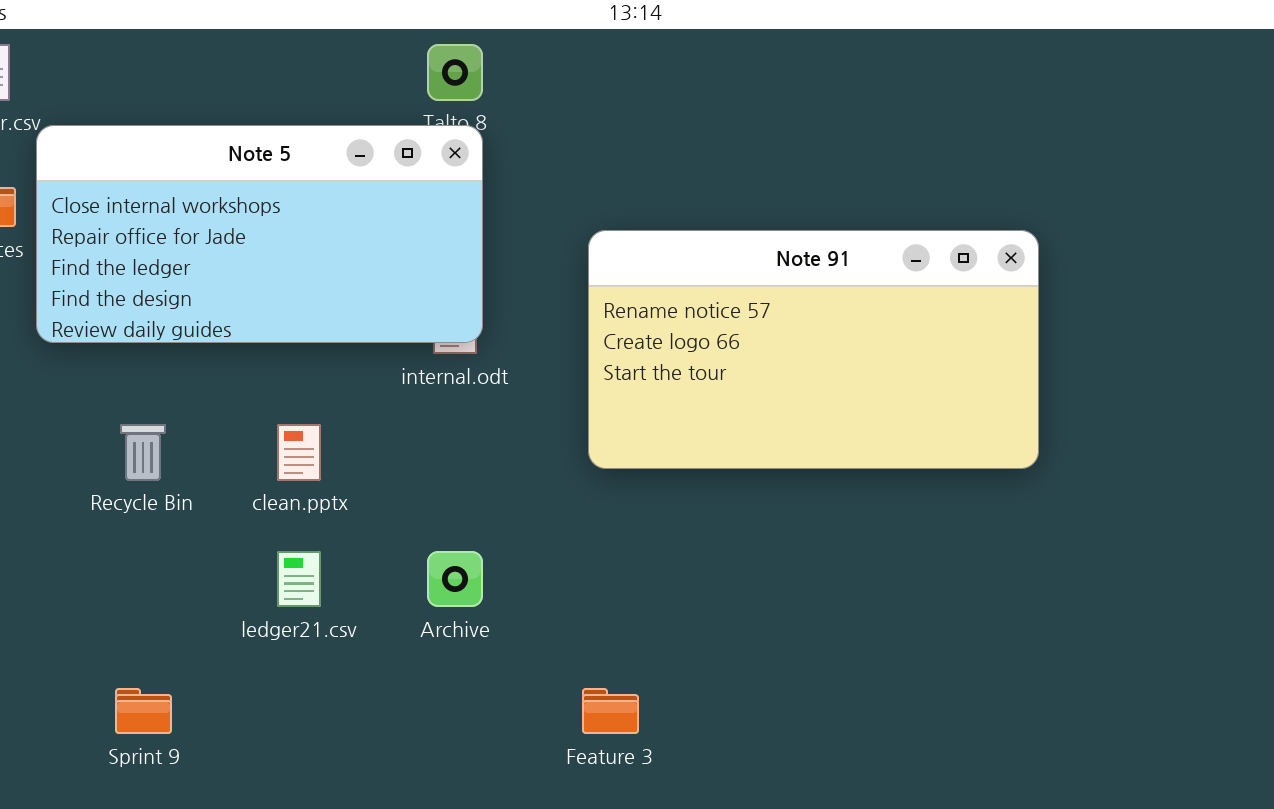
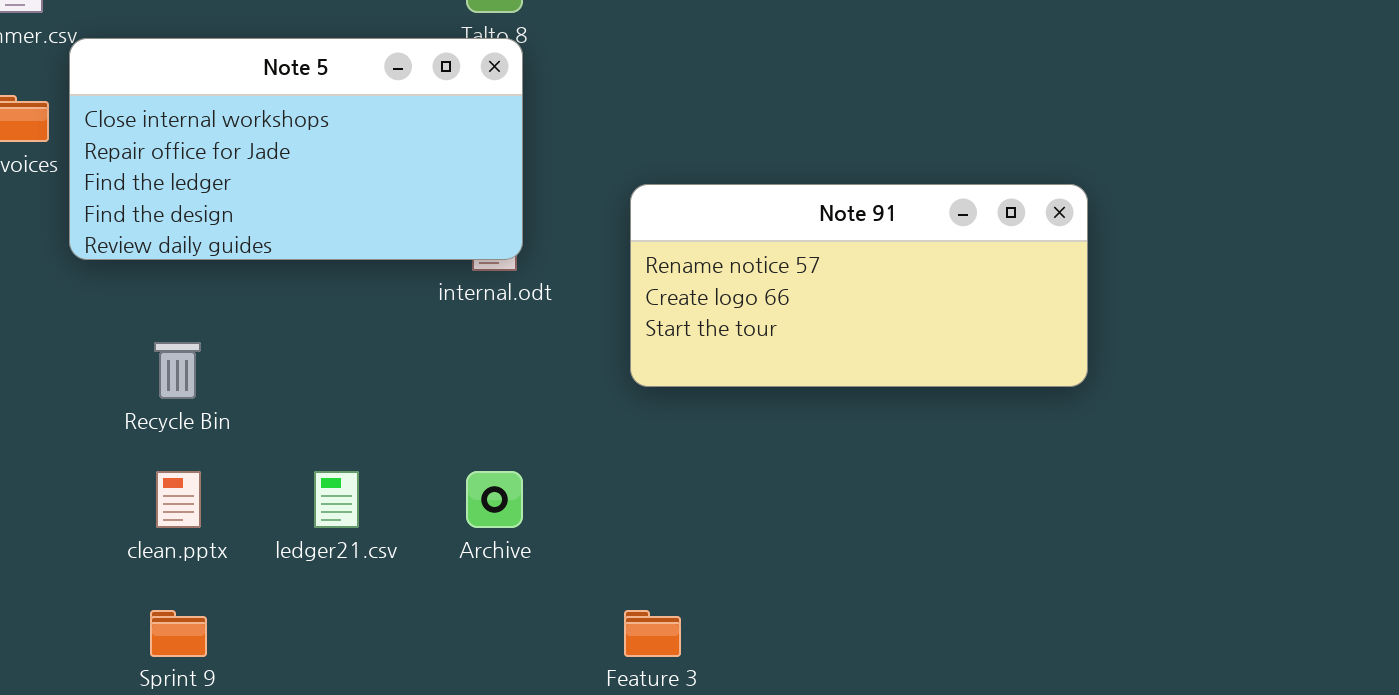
Note 91: [588,230,1039,469] -> [630,184,1088,387], resized
clean.pptx: [277,424,321,481] -> [156,471,201,528], moved

